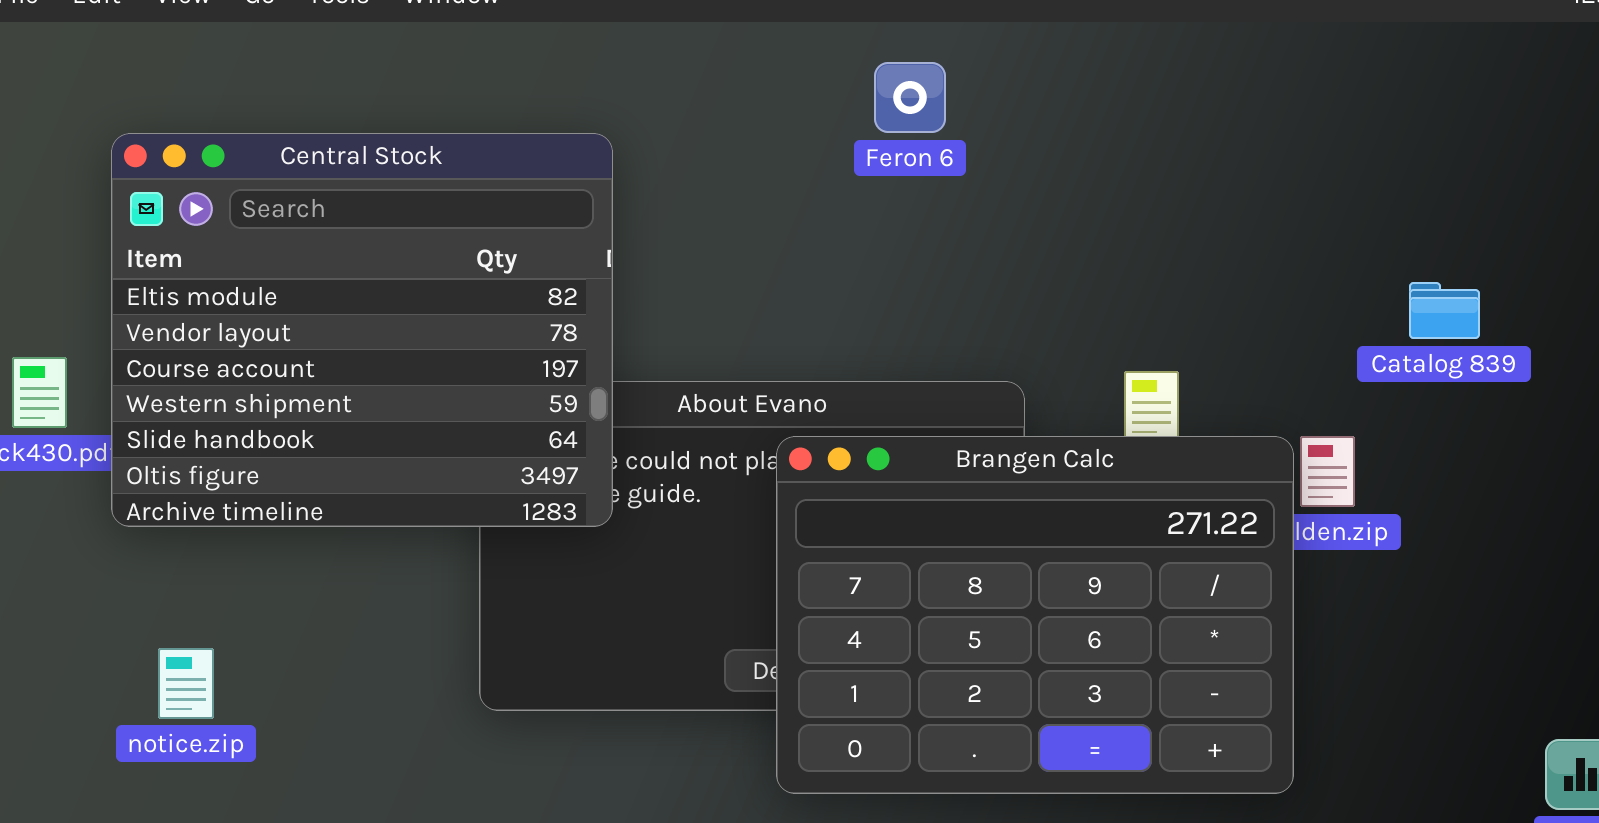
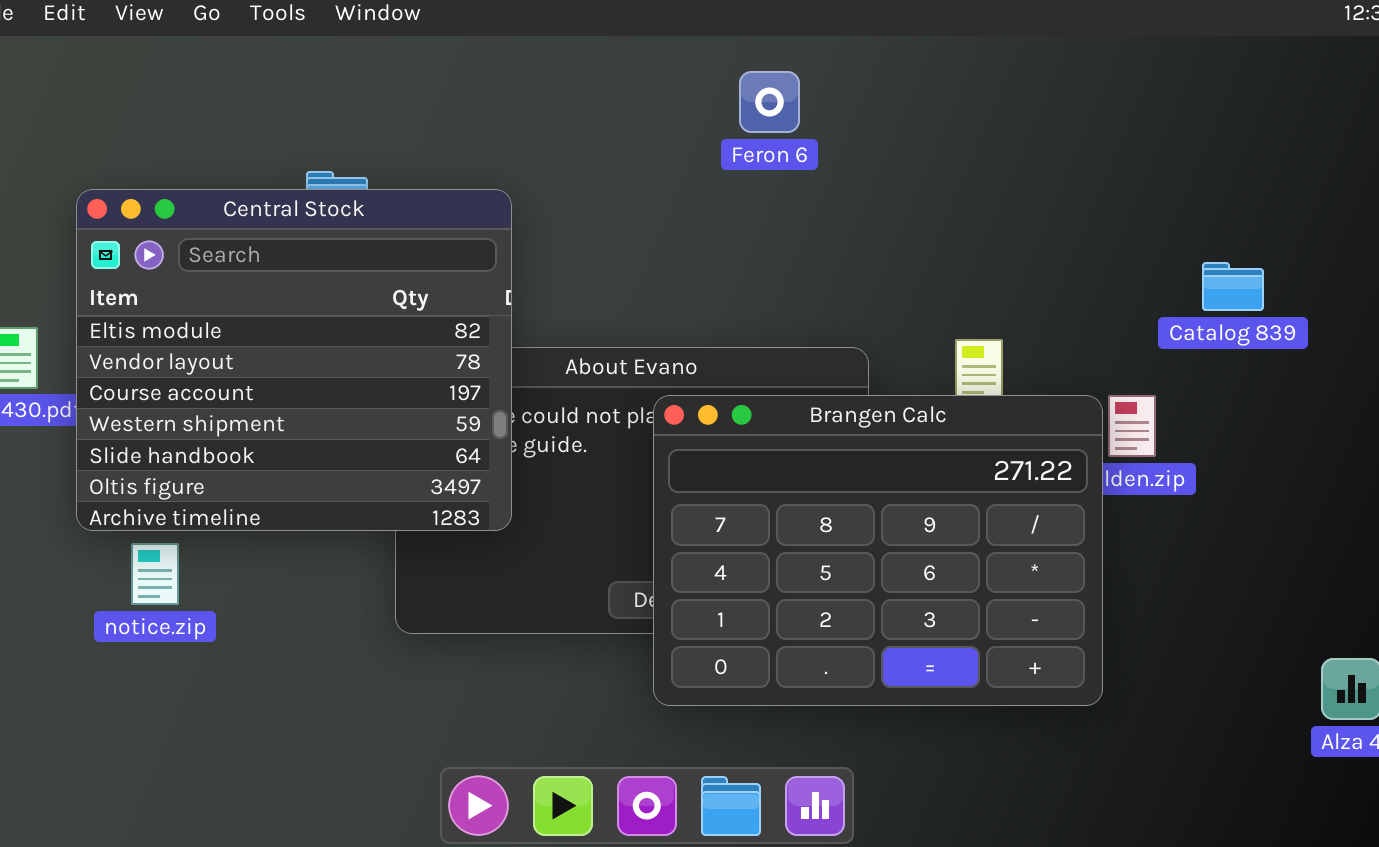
Central Stock: [111,133,613,527] -> [76,189,512,531], moved
notice.zip: [158,648,214,719] -> [131,543,179,605], moved

